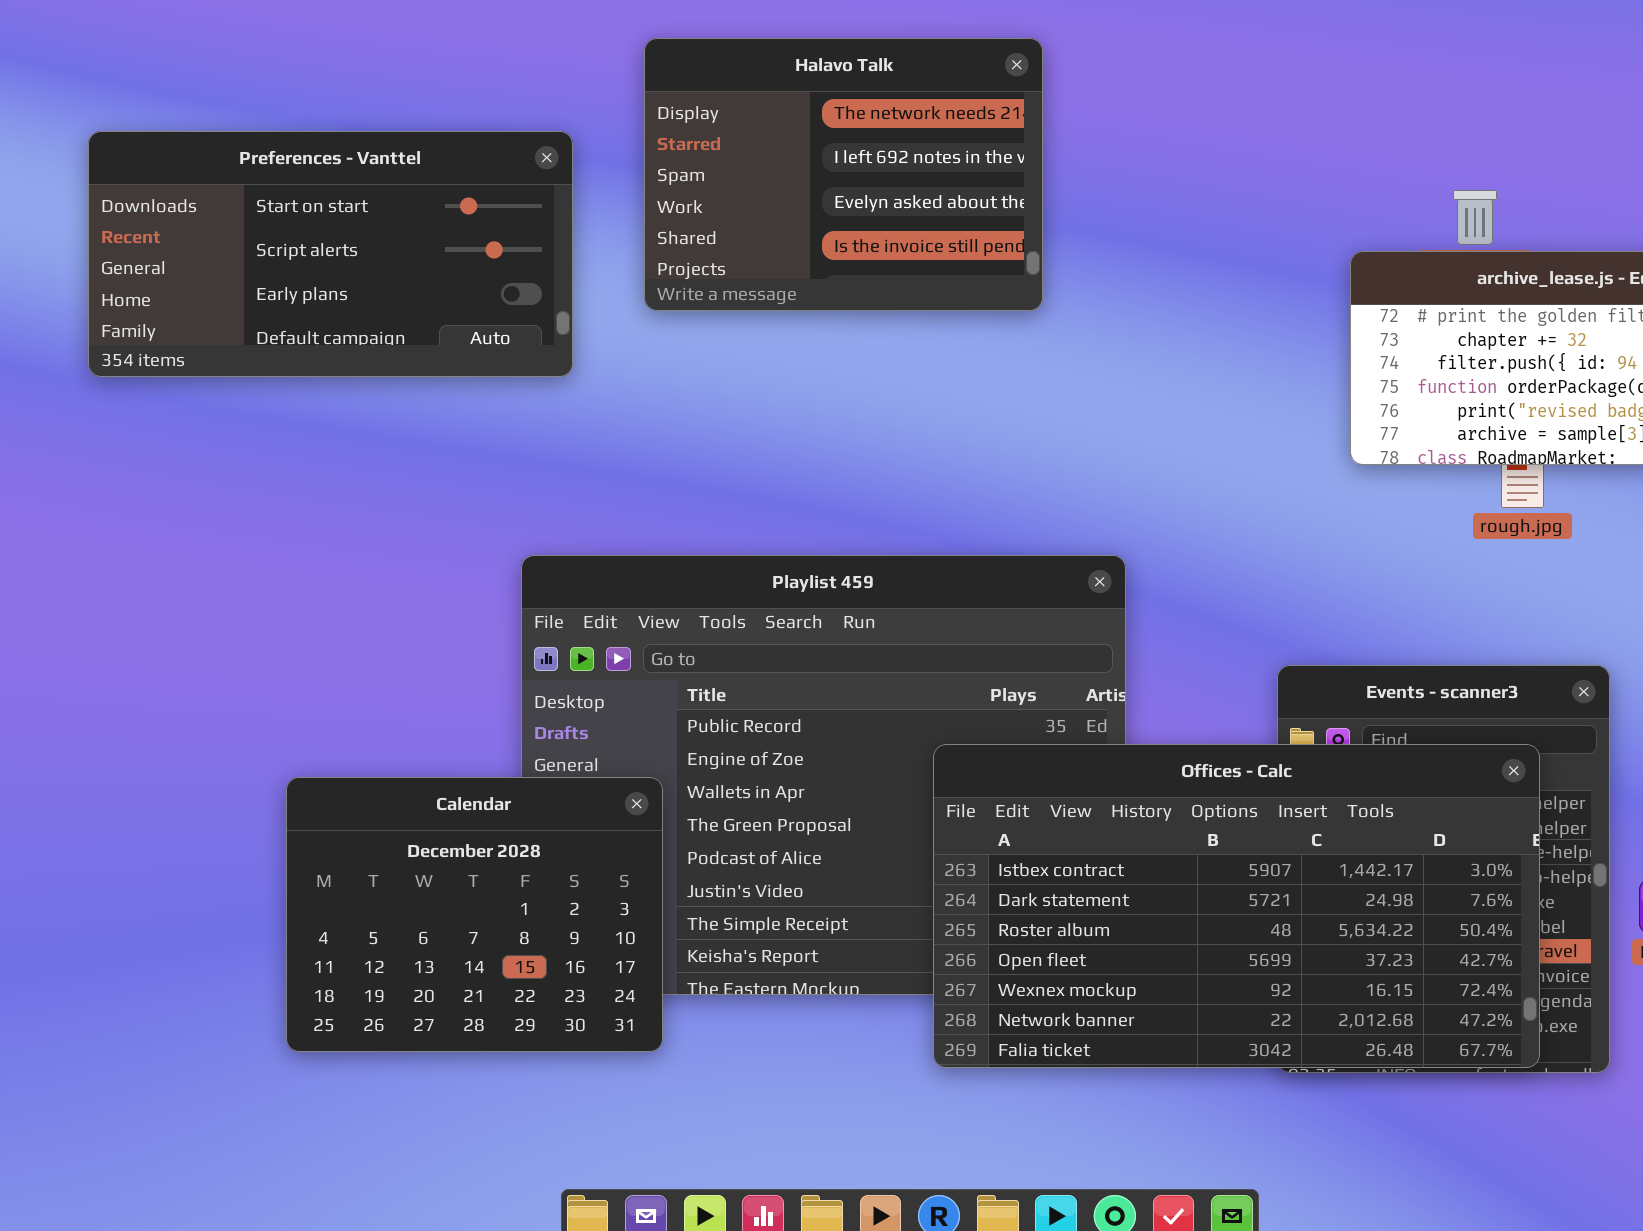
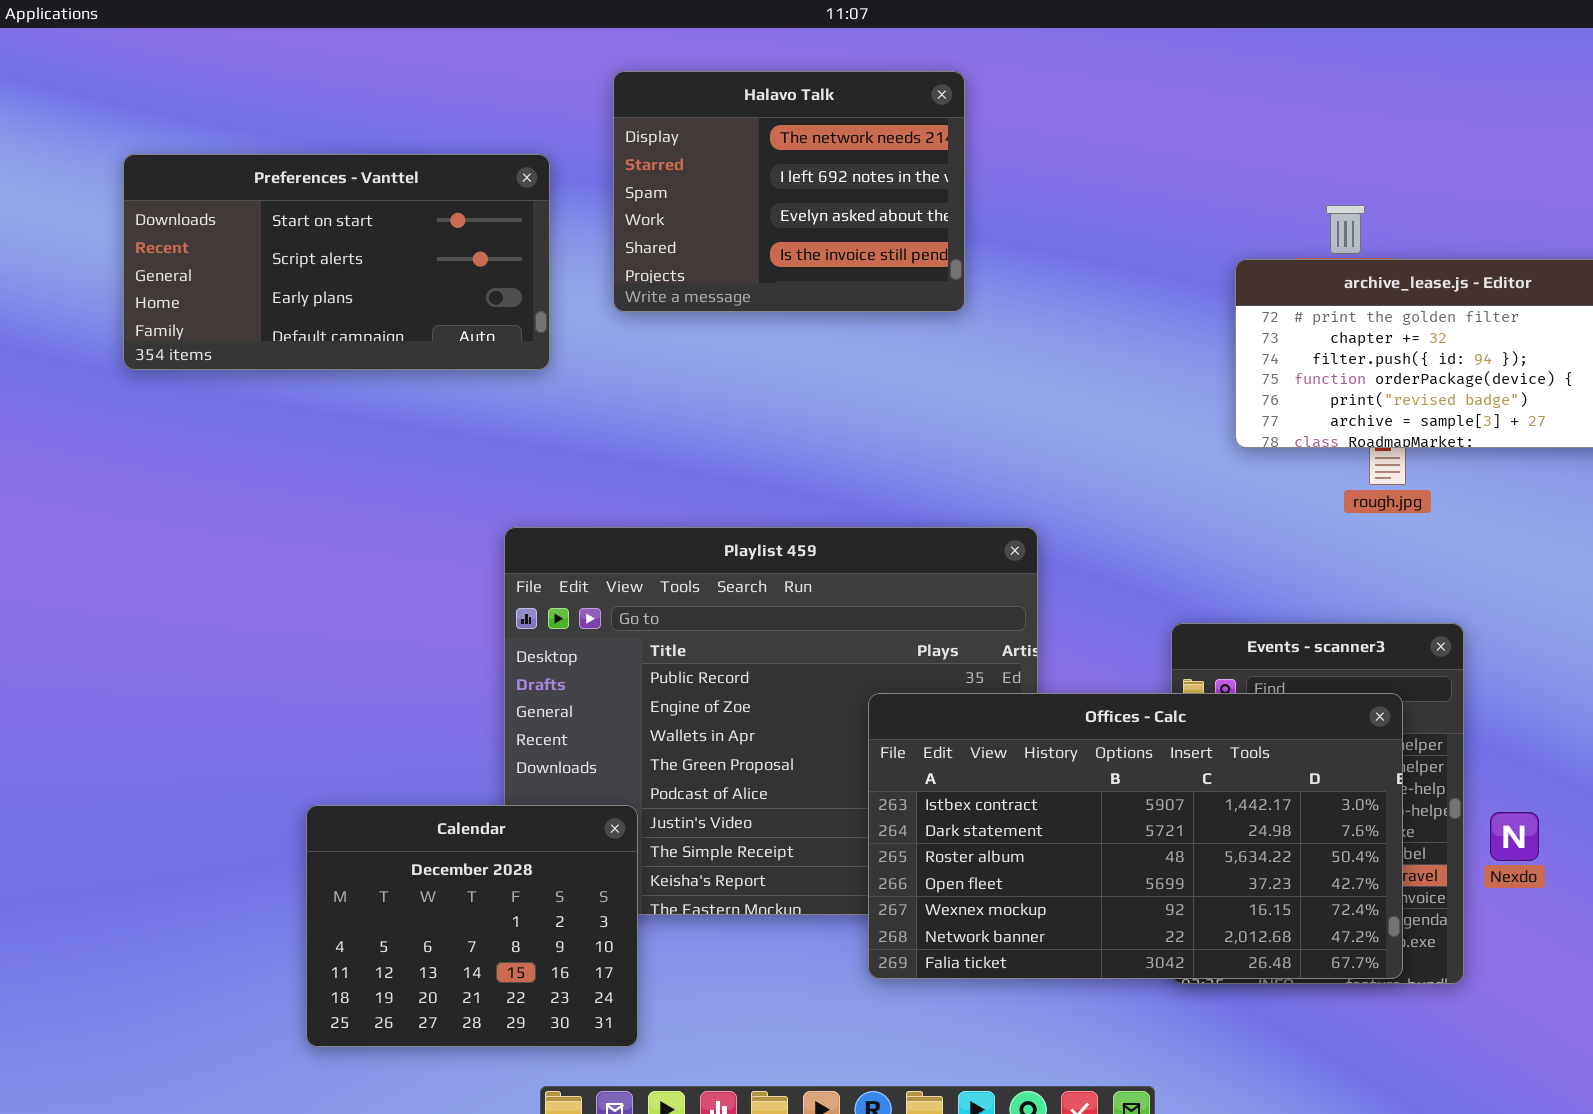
Calendar: [286,777,663,1052] -> [306,805,638,1047], moved

